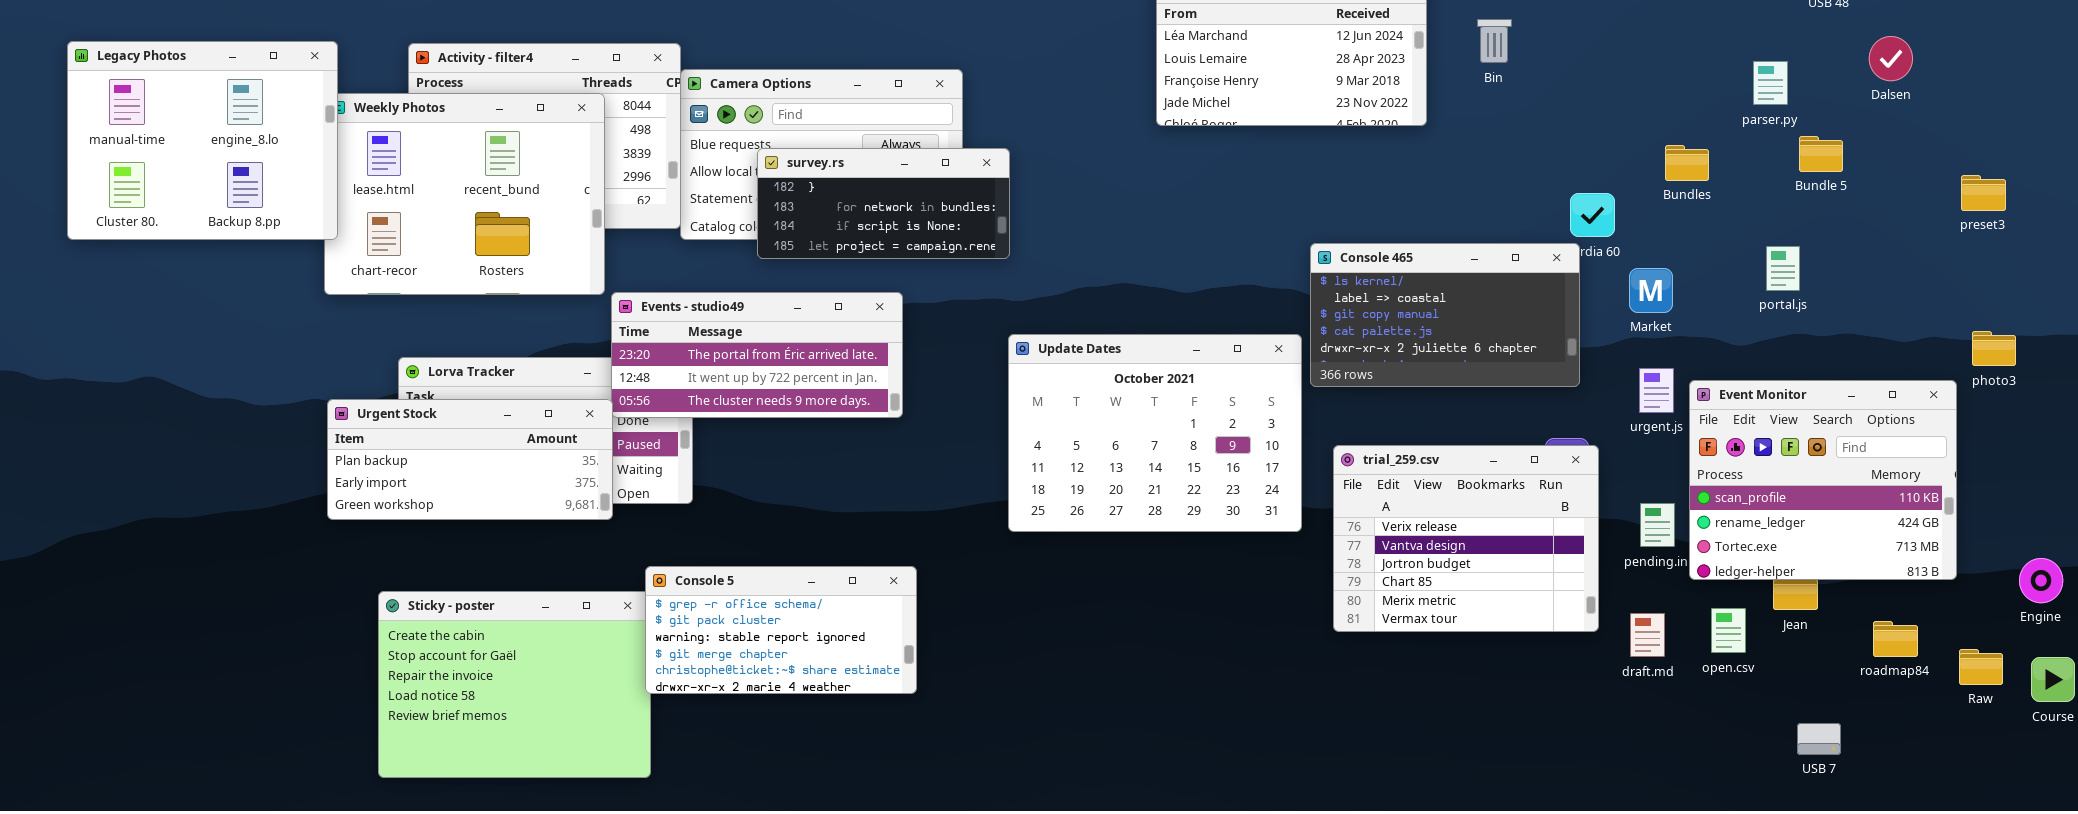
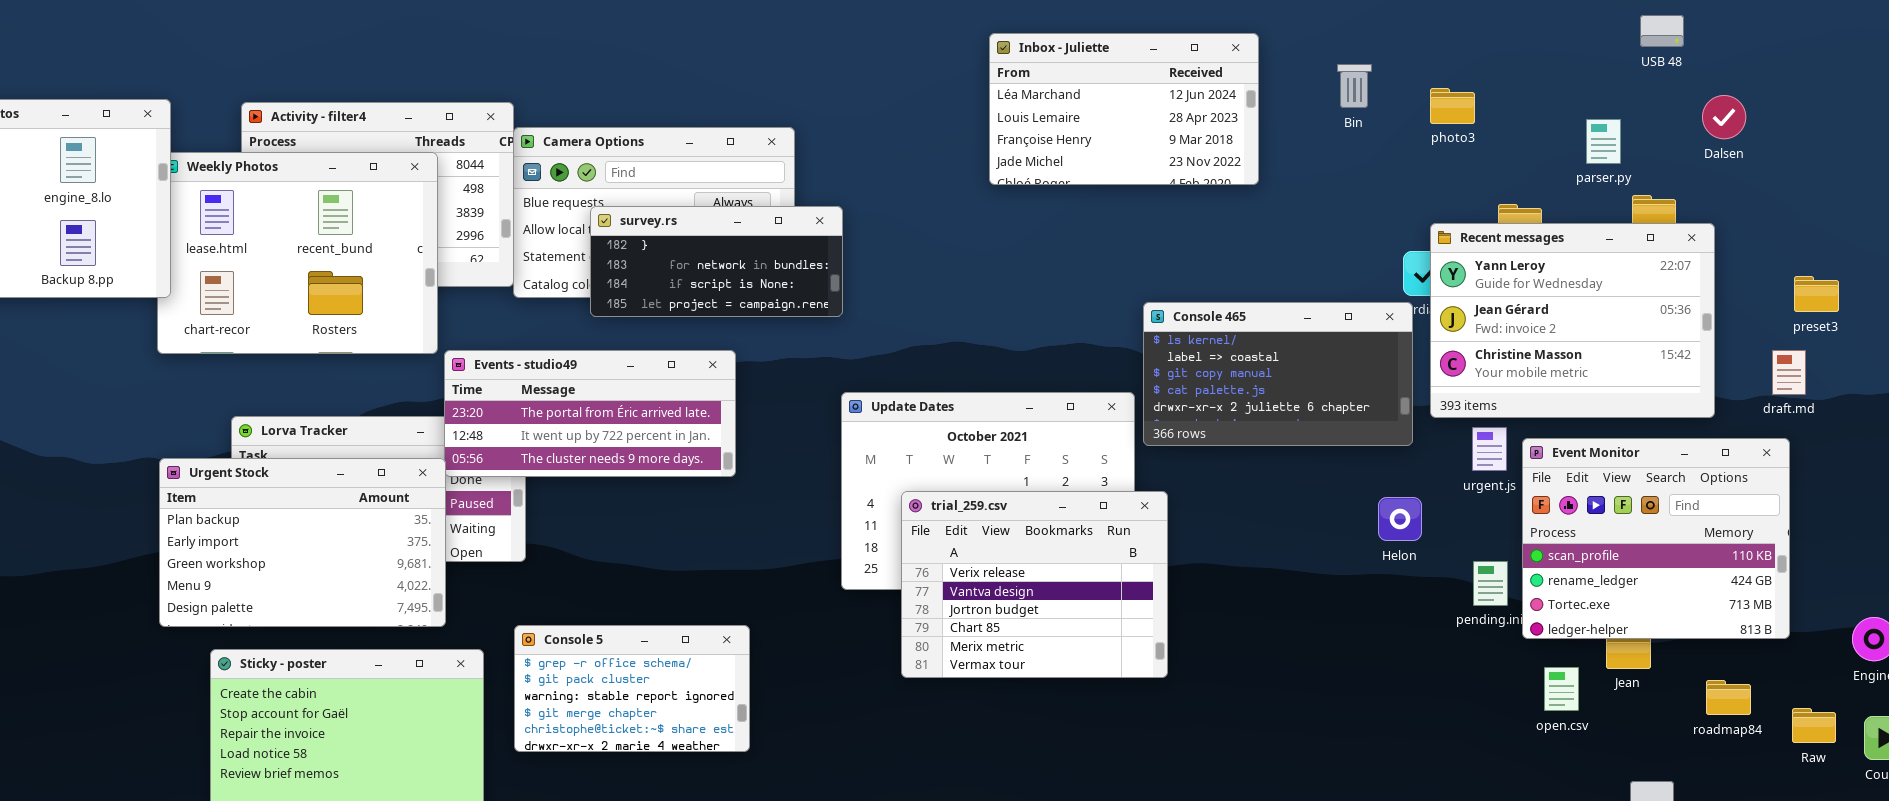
Bin: [1477,19,1512,63] -> [1337,64,1372,108], moved
Recent messages: none -> [1430,223,1715,418], opened
preset3: [1961,175,2006,211] -> [1794,276,1839,312], moved
photo3: [1972,331,2016,366] -> [1430,88,1475,124], moved
Urgent Stock: [327,399,613,520] -> [159,458,446,627], resized
trial_259.csv: [1333,445,1599,632] -> [901,491,1168,678], moved
Console 5: [645,566,917,694] -> [514,625,750,752], resized
draft.md: [1630,613,1665,657] -> [1772,350,1806,395], moved

